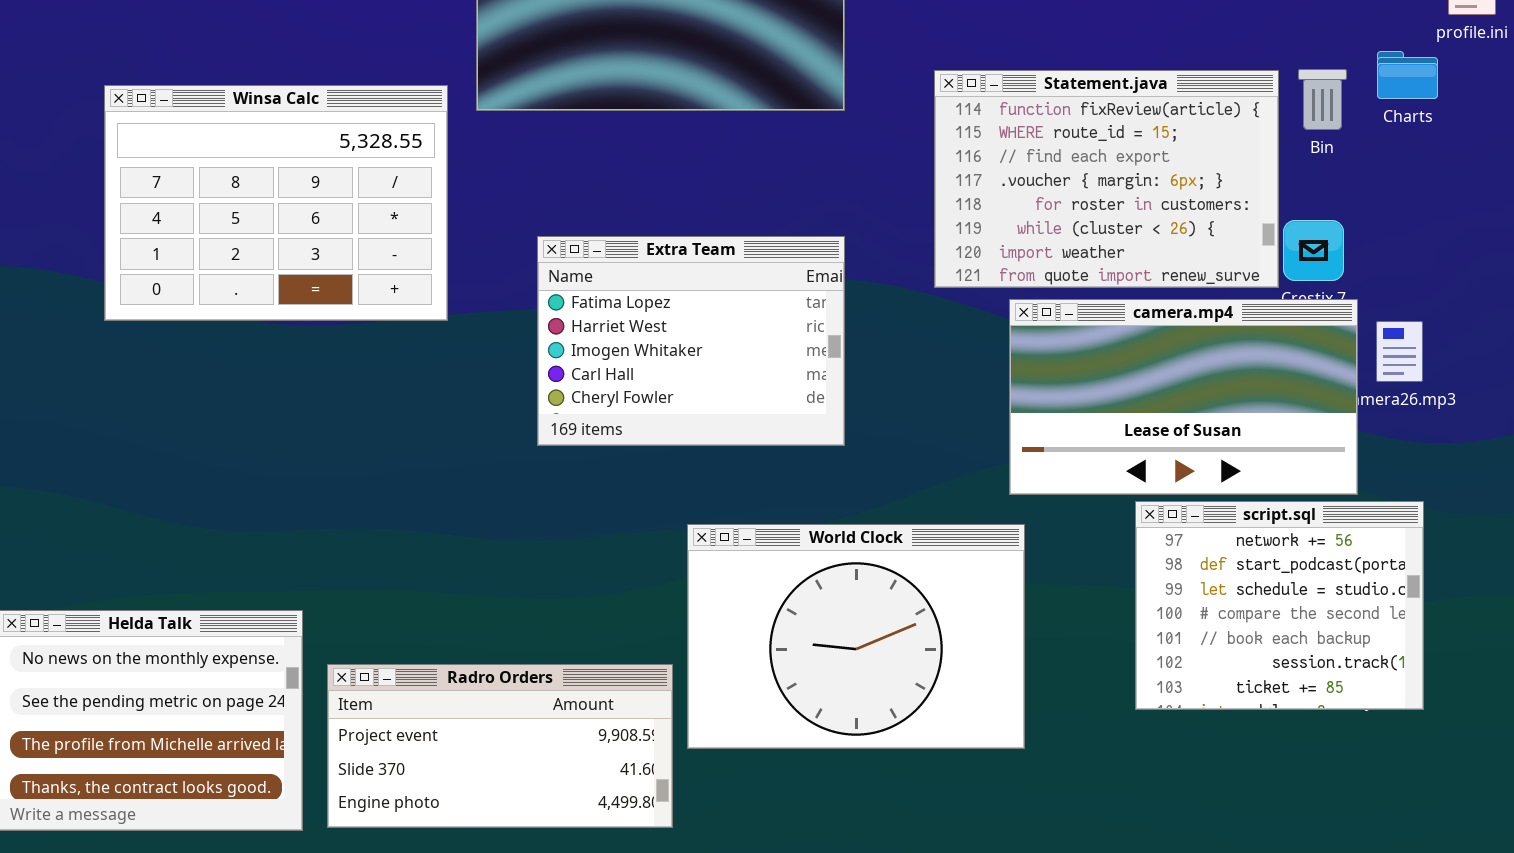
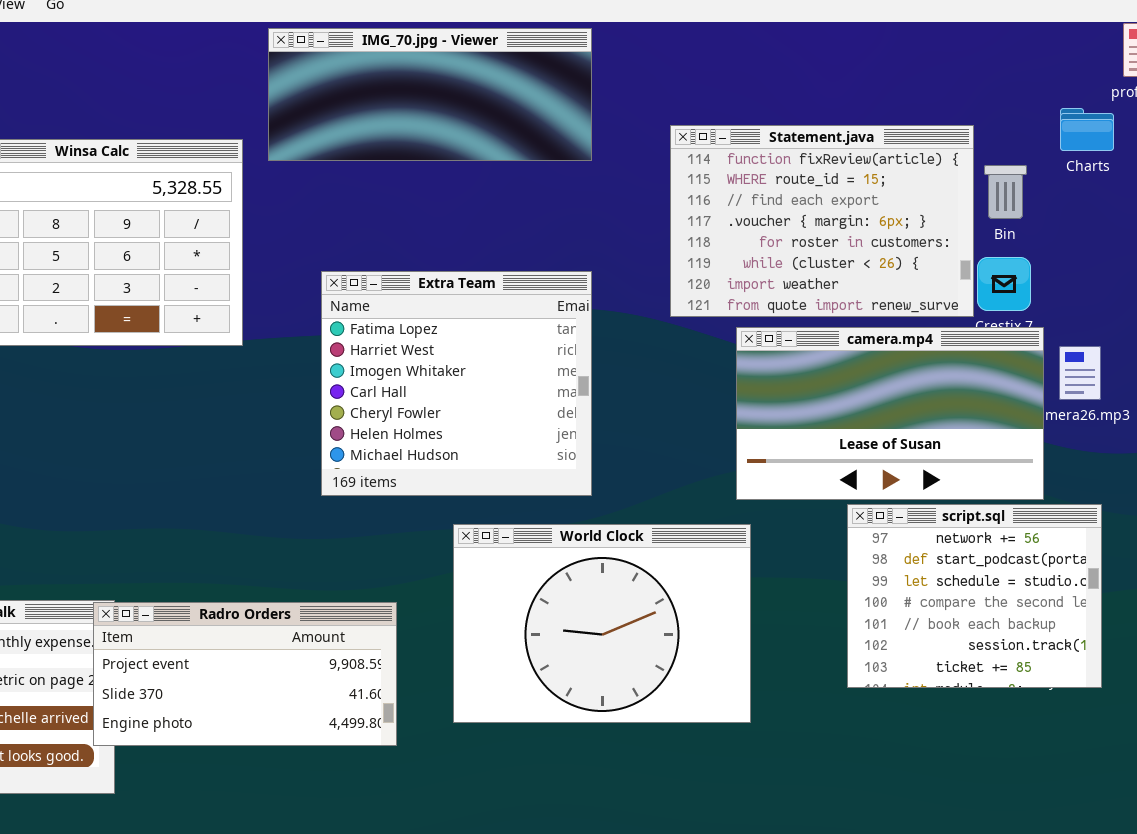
Bin: [1298,69,1347,130] -> [984,165,1027,219], moved
Extra Team: [537,236,845,446] -> [321,271,592,496], resized
Radro Orders: [327,664,673,828] -> [93,602,397,746], moved

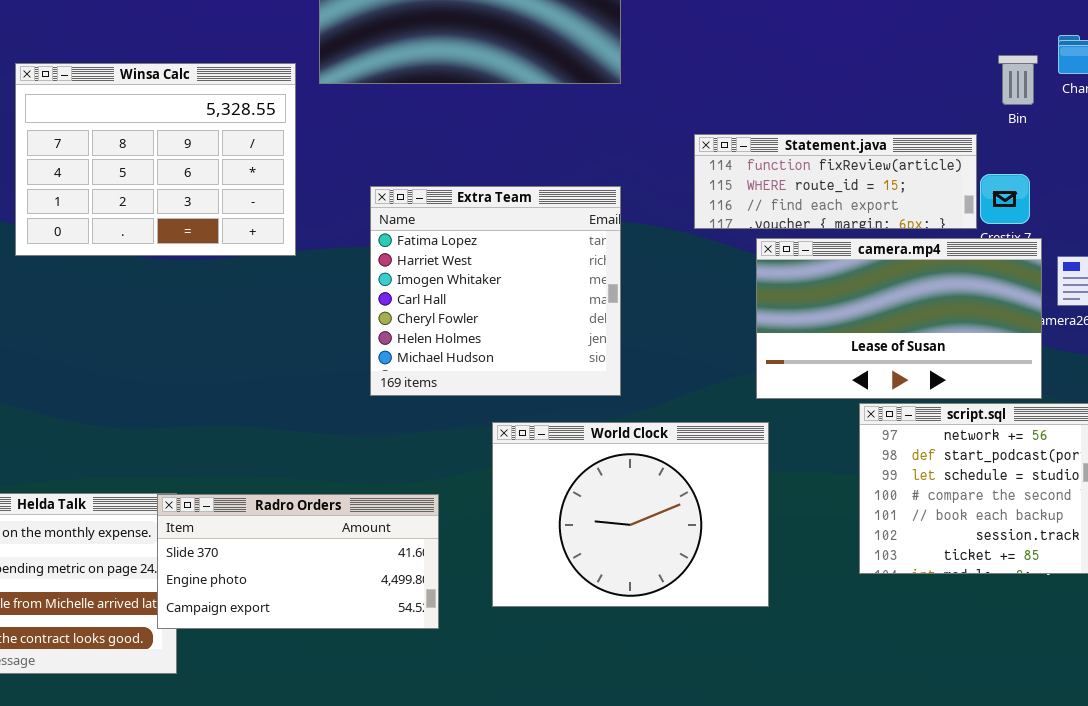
Statement.java: [670,125,974,317] -> [694,134,977,229], resized
Bin: [984,165,1027,219] -> [998,55,1038,105], moved
Radro Orders: [93,602,397,746] -> [157,494,439,629], scrolled down 1 row

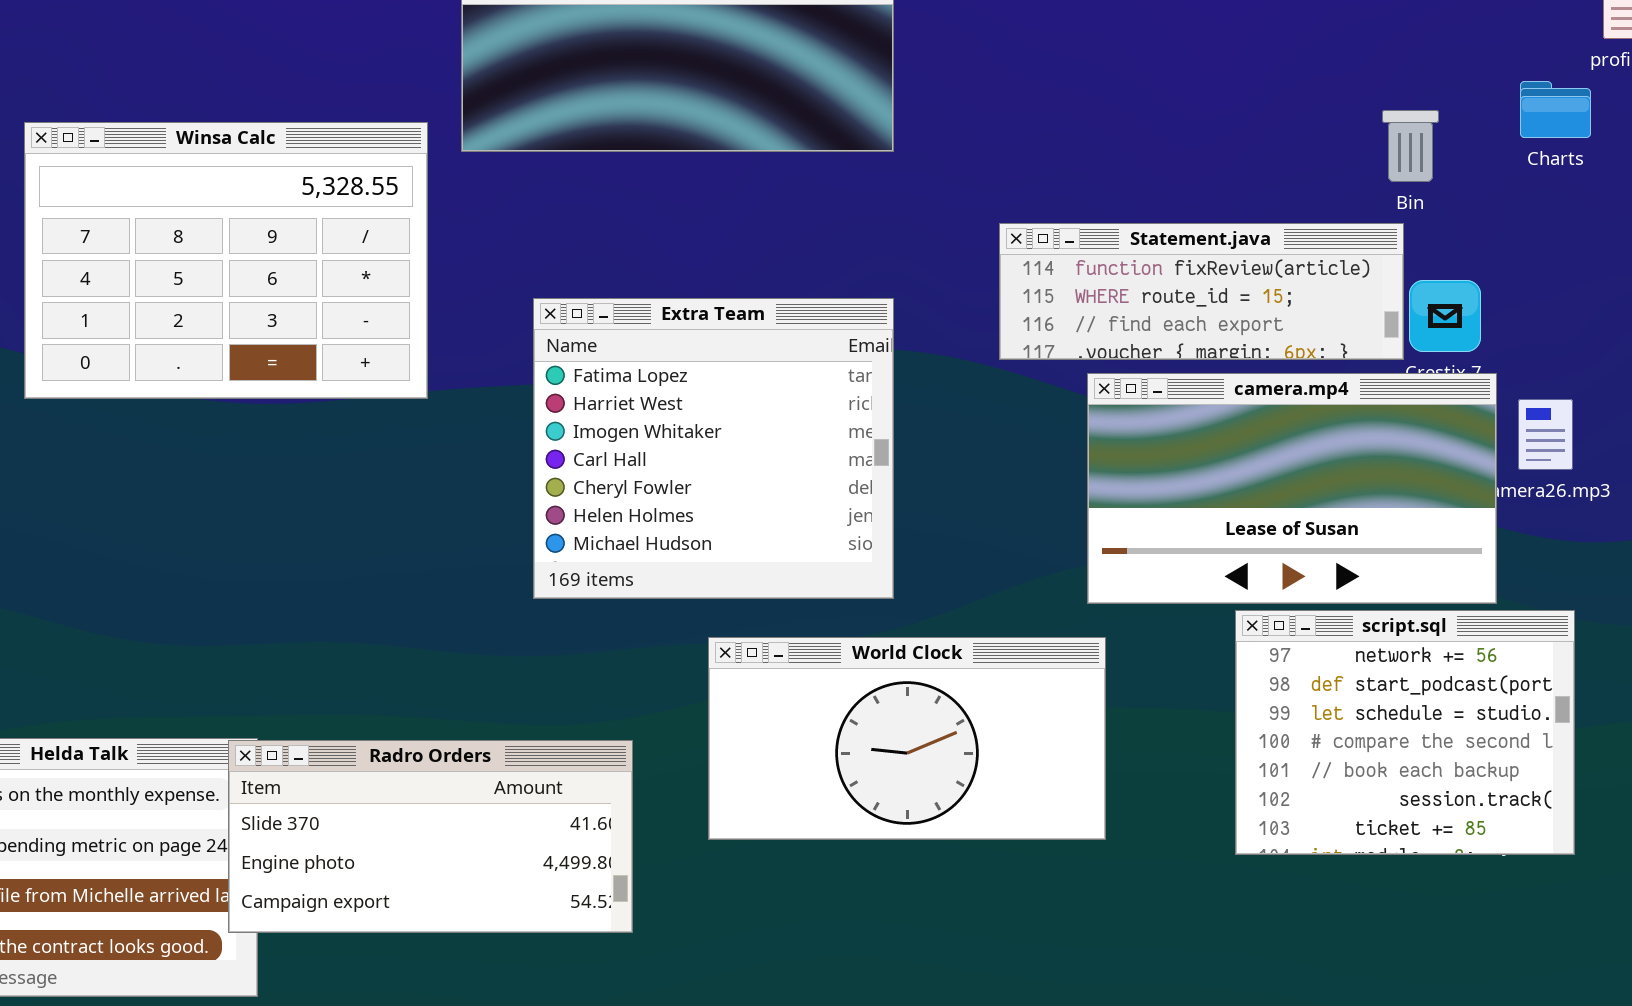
Bin: [998,55,1038,105] -> [1382,110,1439,182], moved
World Clock: [492,422,769,607] -> [708,637,1106,840], resized

